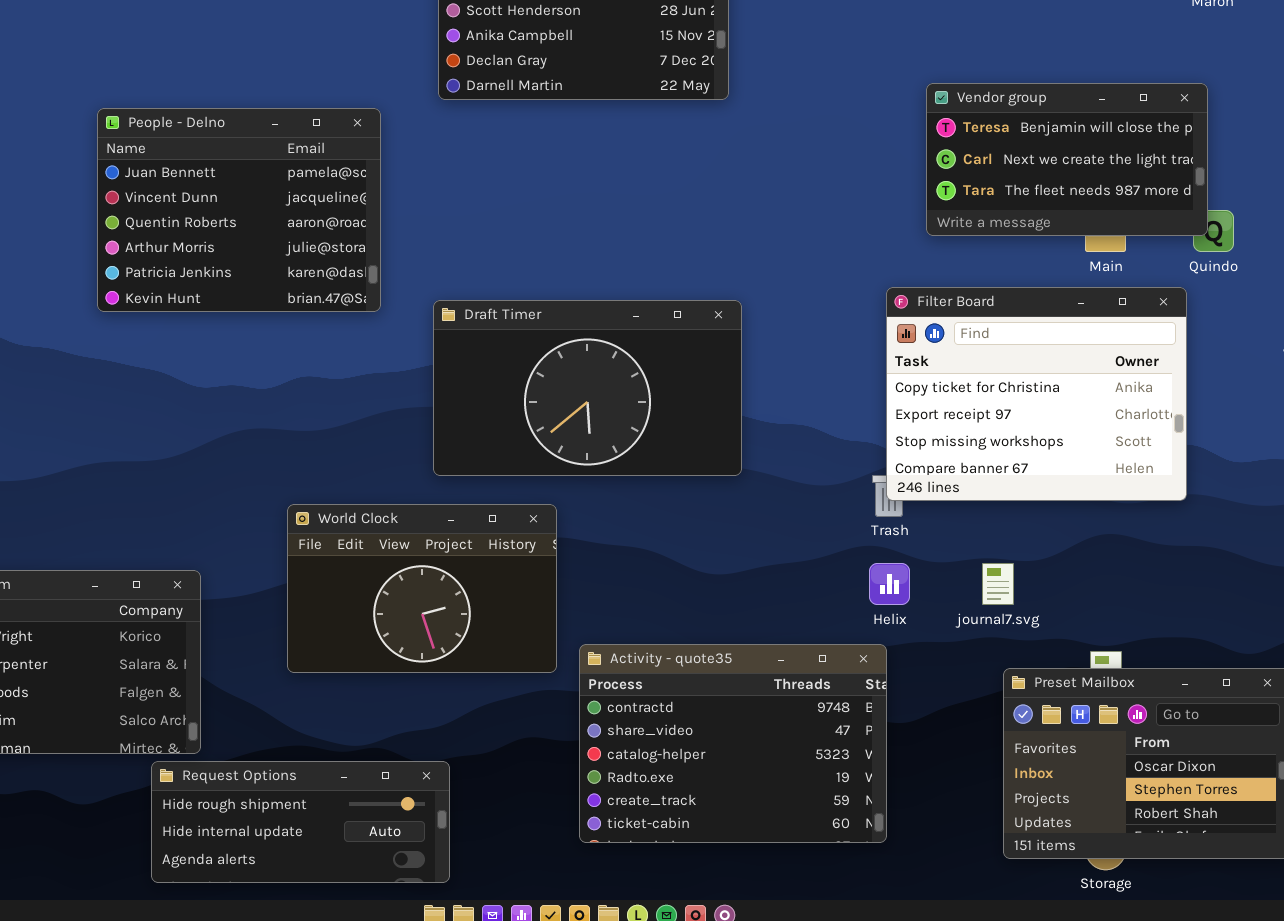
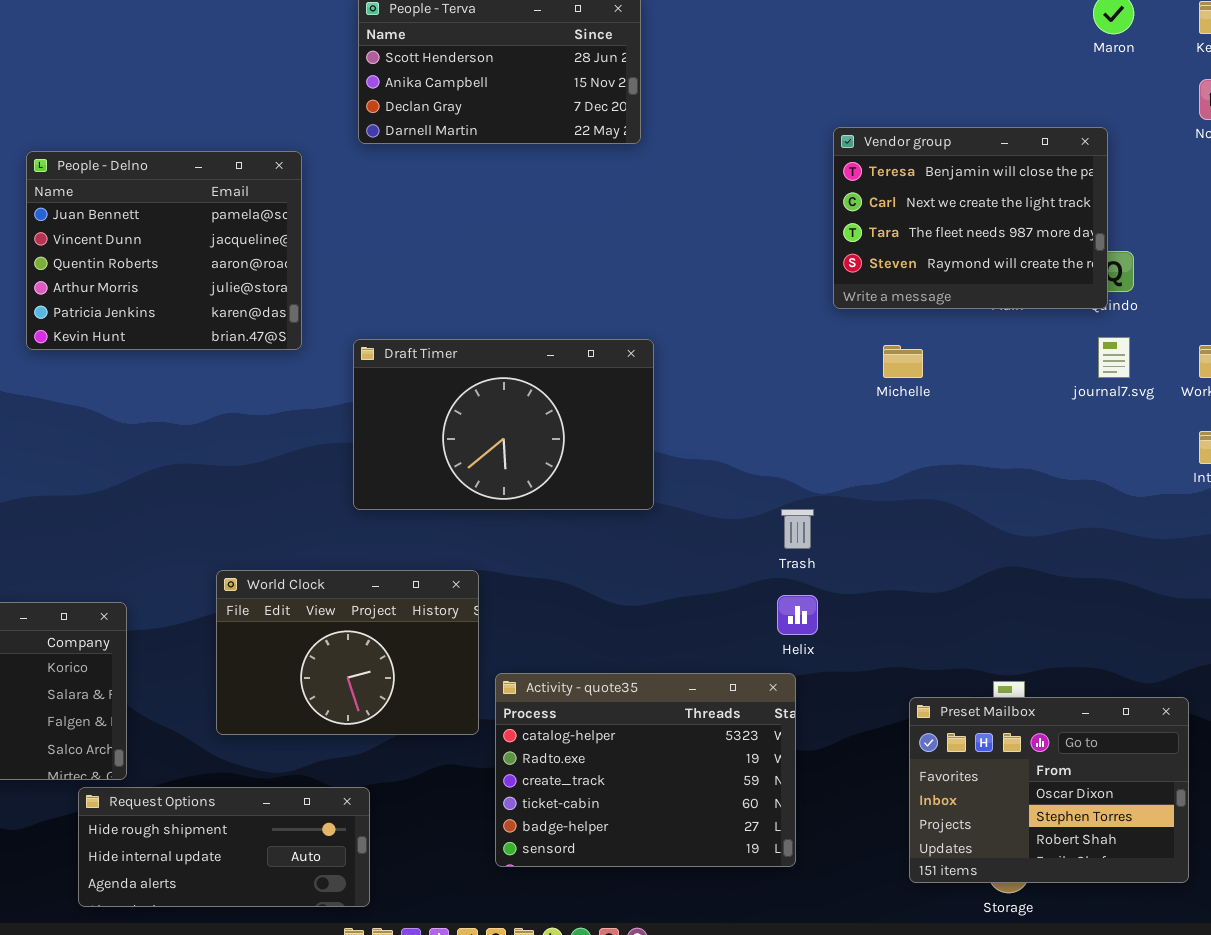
Vendor group: [926,83,1208,236] -> [833,127,1108,309], resized
Filter Board: [886,287,1187,501] -> none, closed
World Clock: [287,504,557,673] -> [216,570,479,735], moved
journal7.svg: [982,563,1014,605] -> [1098,337,1130,378], moved
Activity - quote35: [579,644,887,843] -> [495,673,796,867], scrolled down 2 rows

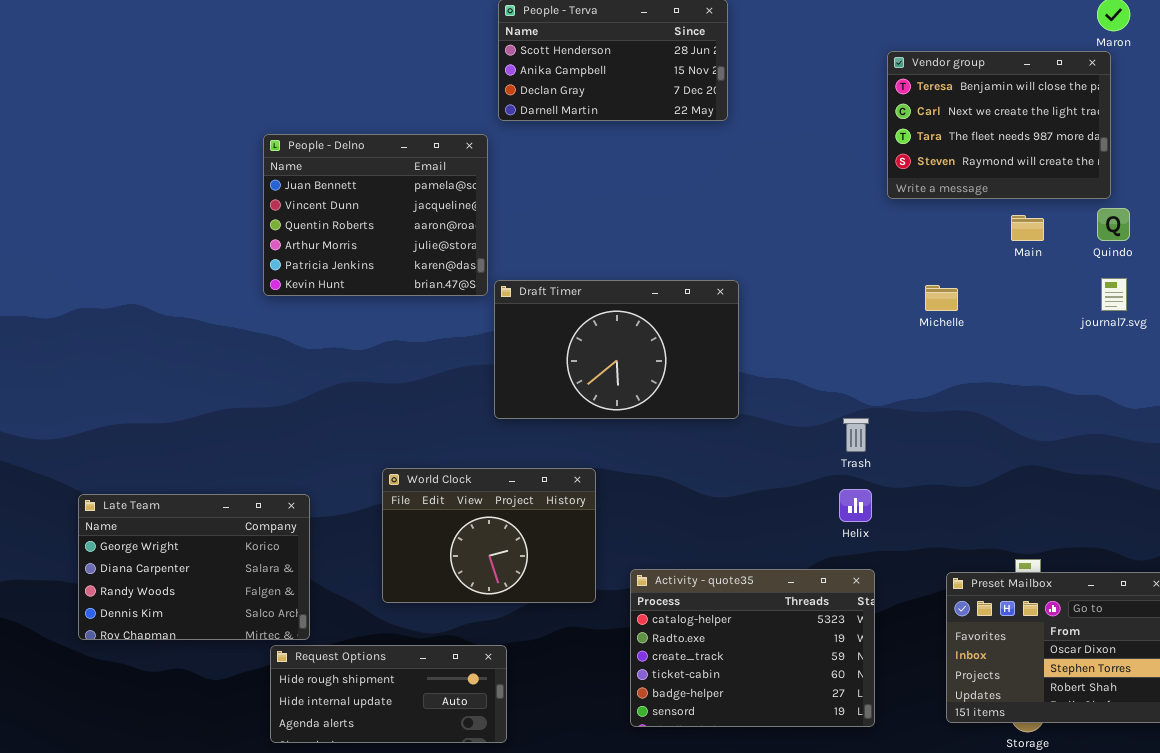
Vendor group: [833,127,1108,309] -> [887,51,1111,199], moved
People - Delno: [26,151,302,350] -> [263,134,488,296], moved
Activity - quote35: [495,673,796,867] -> [630,569,875,727], moved

